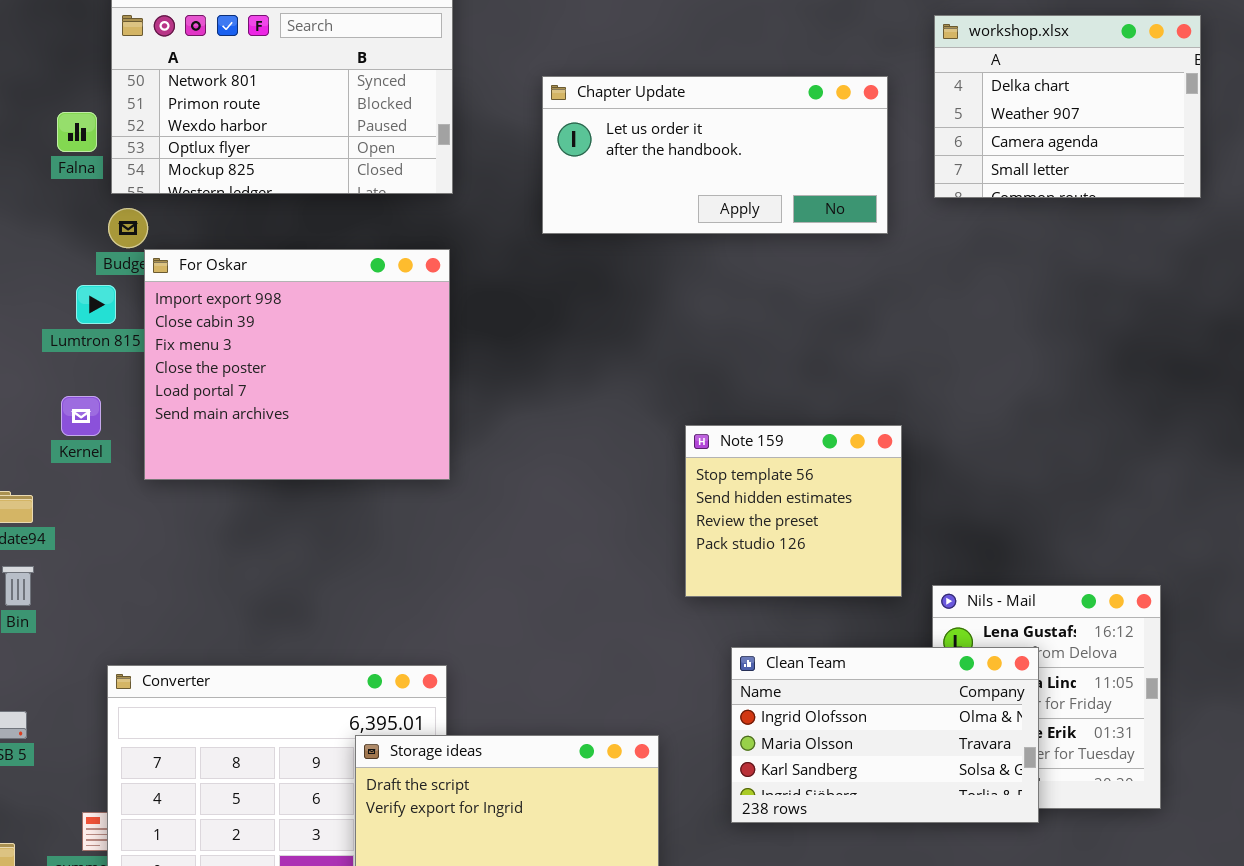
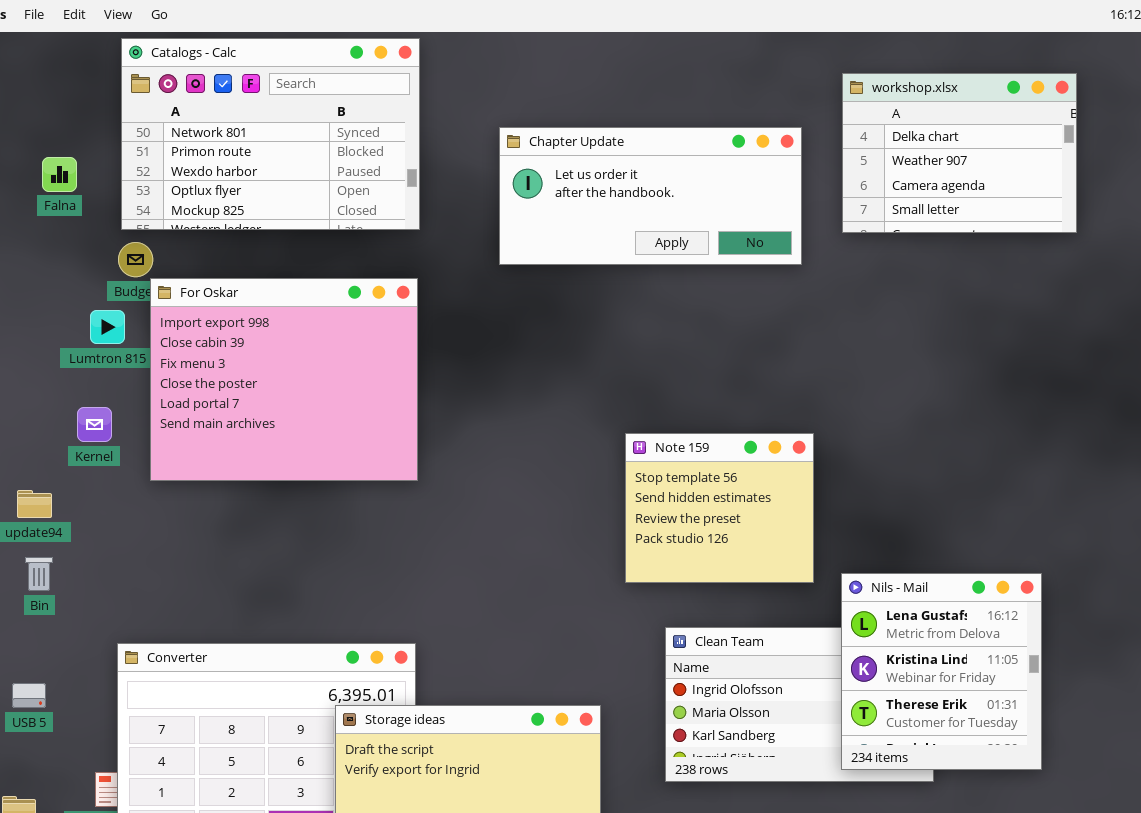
Falna: [57,112,97,152] -> [42,157,77,192], moved
Nils - Mail: [932,585,1161,809] -> [841,573,1042,770], raised

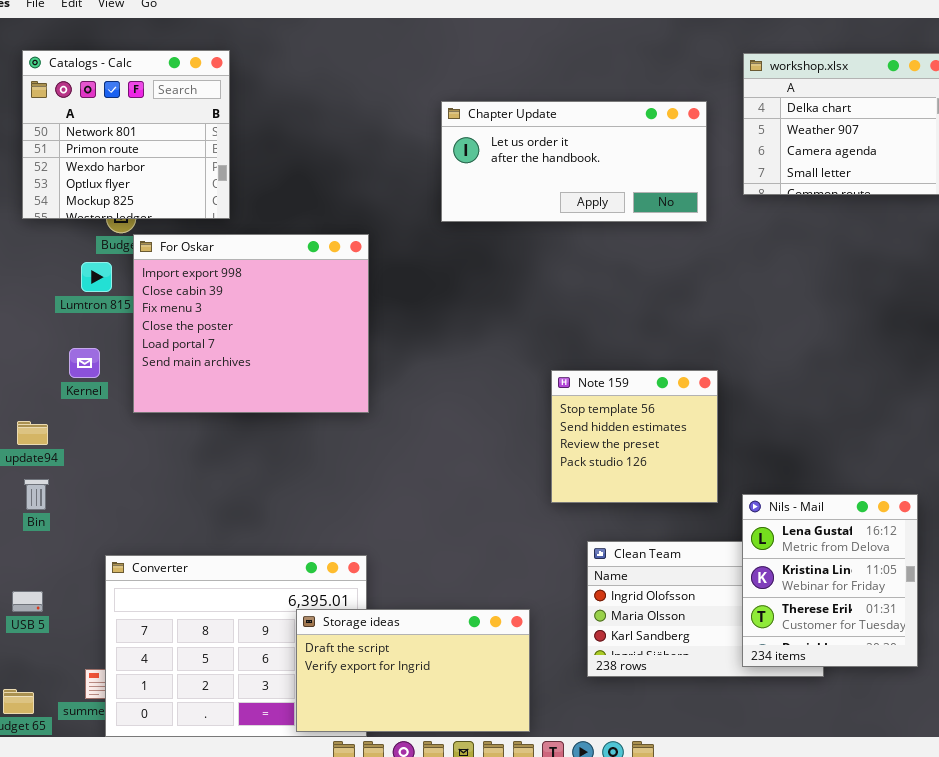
Catalogs - Calc: [121,38,420,230] -> [22,50,230,219], moved, resized

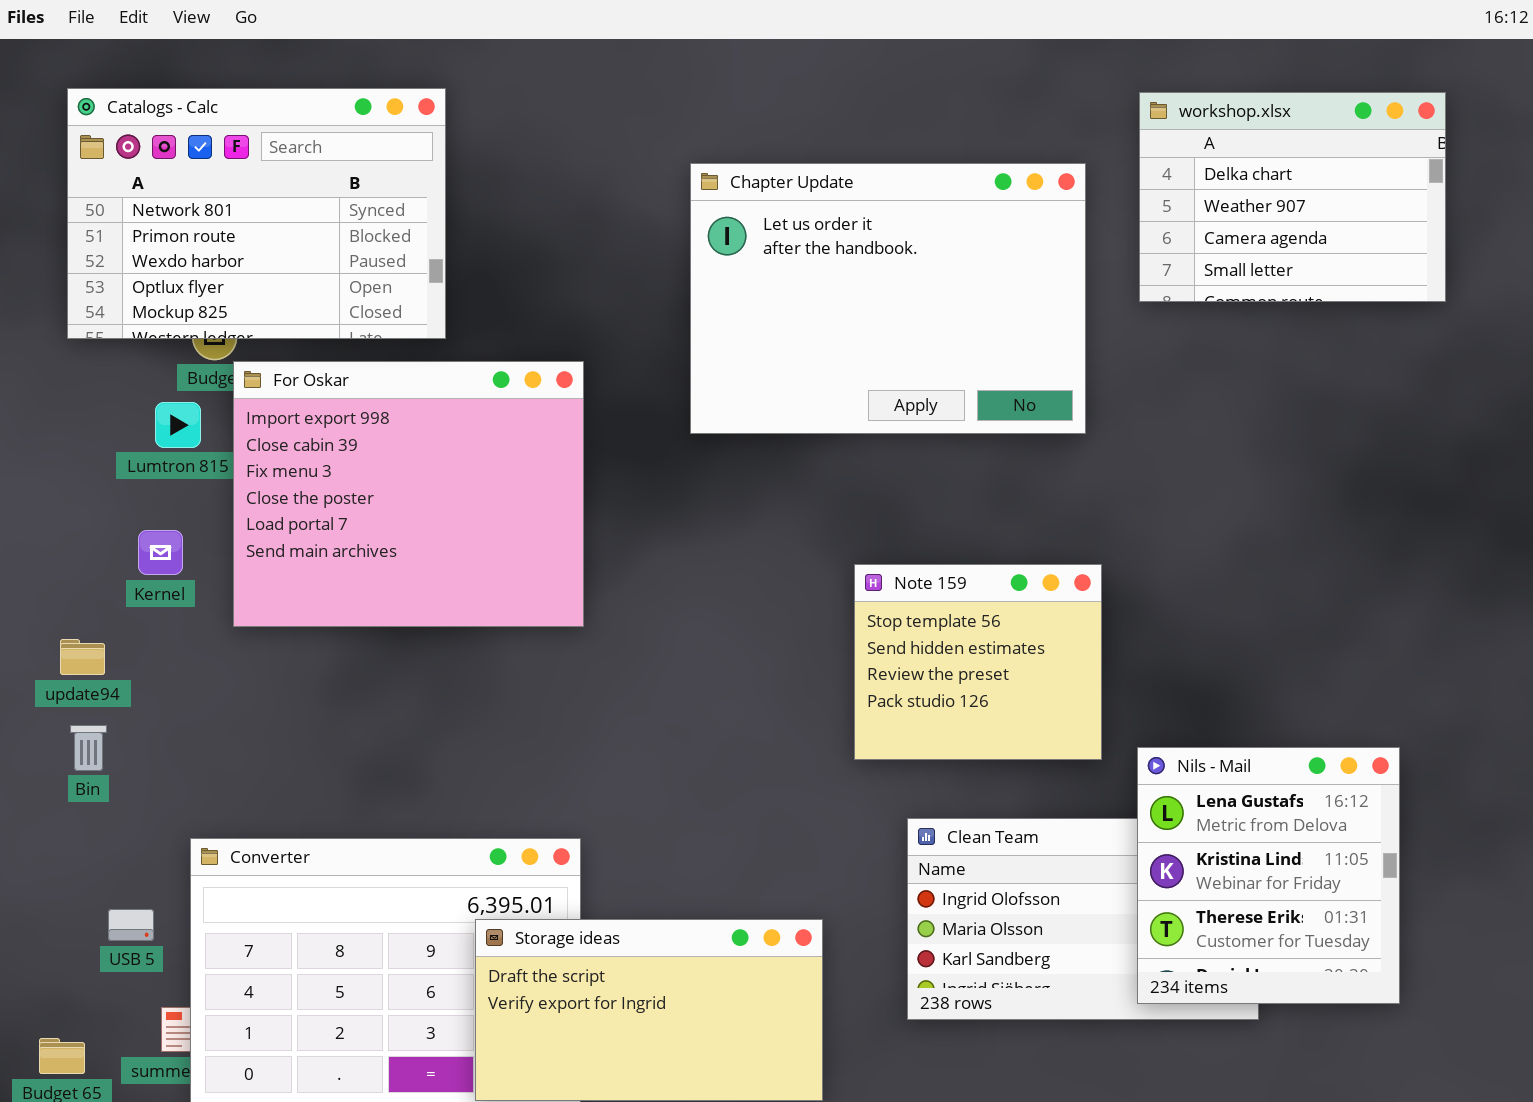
Catalogs - Calc: [22,50,230,219] -> [67,88,446,339], resized
Chapter Update: [441,101,707,222] -> [690,163,1086,434], resized
USB 5: [12,591,43,612] -> [108,909,154,941], moved

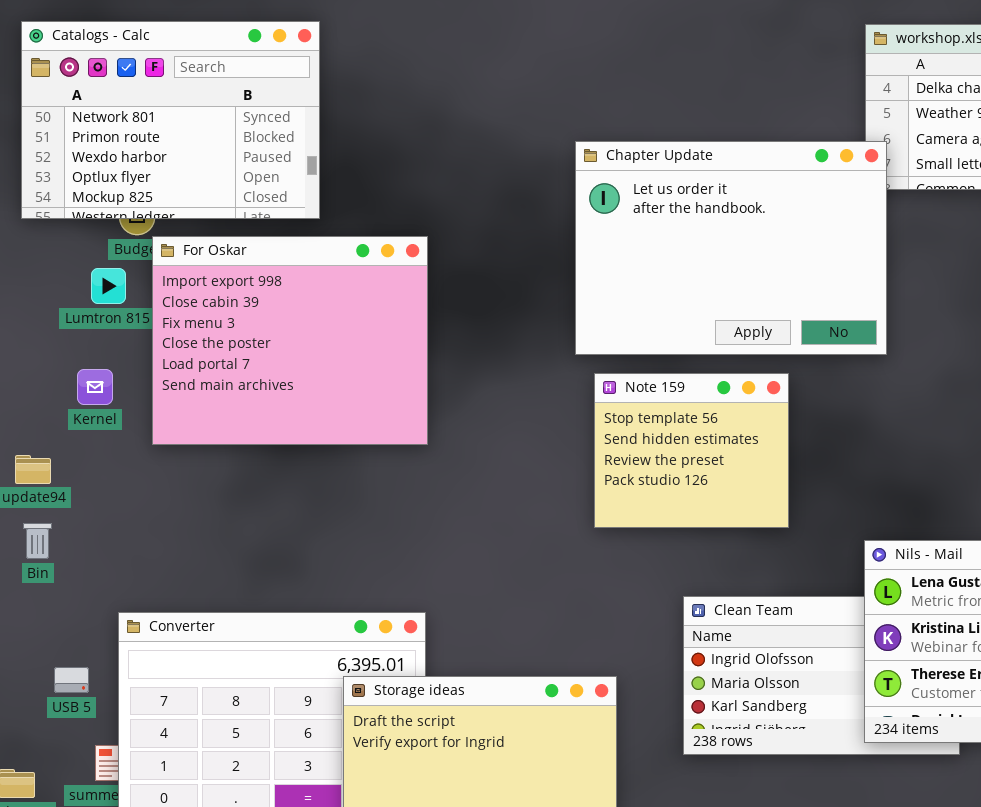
Chapter Update: [690,163,1086,434] -> [575,141,887,355], moved
Note 159: [854,564,1102,760] -> [594,373,789,528], moved

